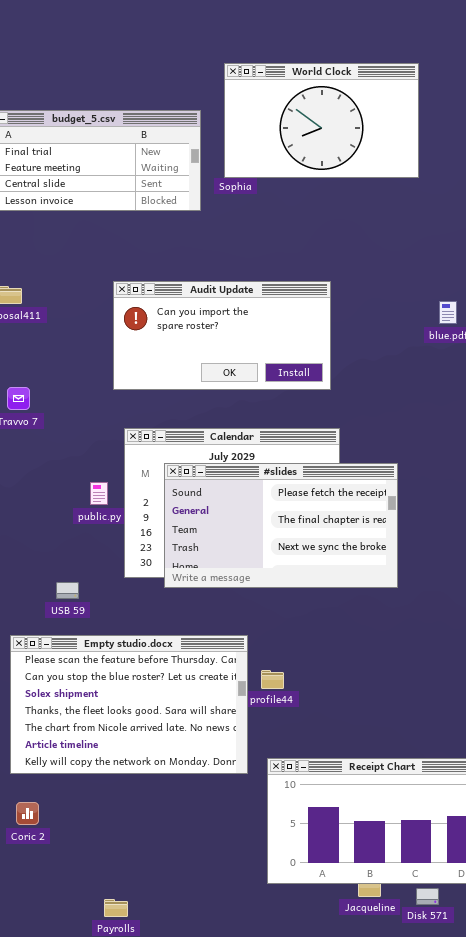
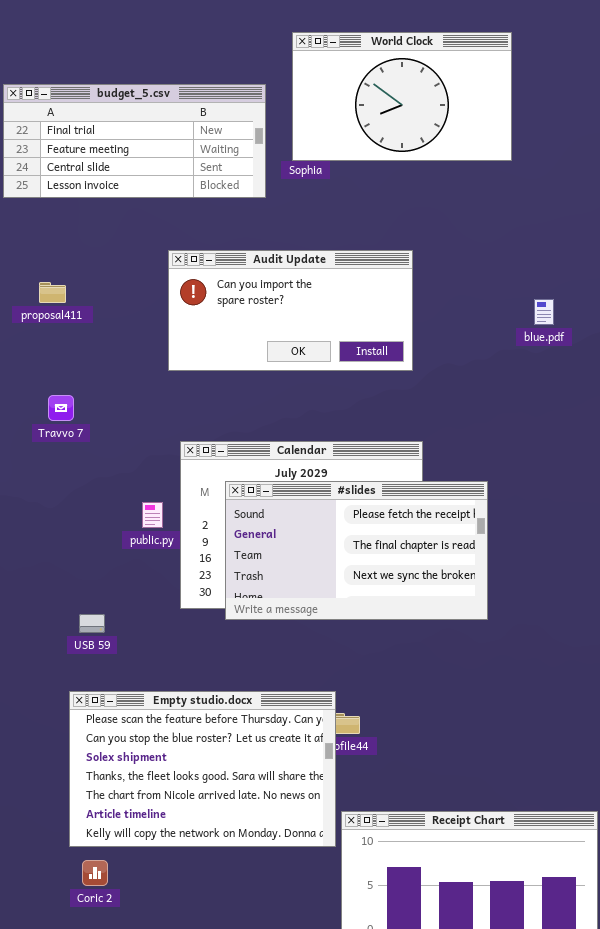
Audit Update: [113,281,331,390] -> [168,250,413,371], moved
USB 59: [56,582,79,599] -> [79,614,105,633], moved
Empty studio.docx: [10,635,248,774] -> [69,691,336,847], moved
Coric 2: [16,802,39,825] -> [82,860,108,886], moved

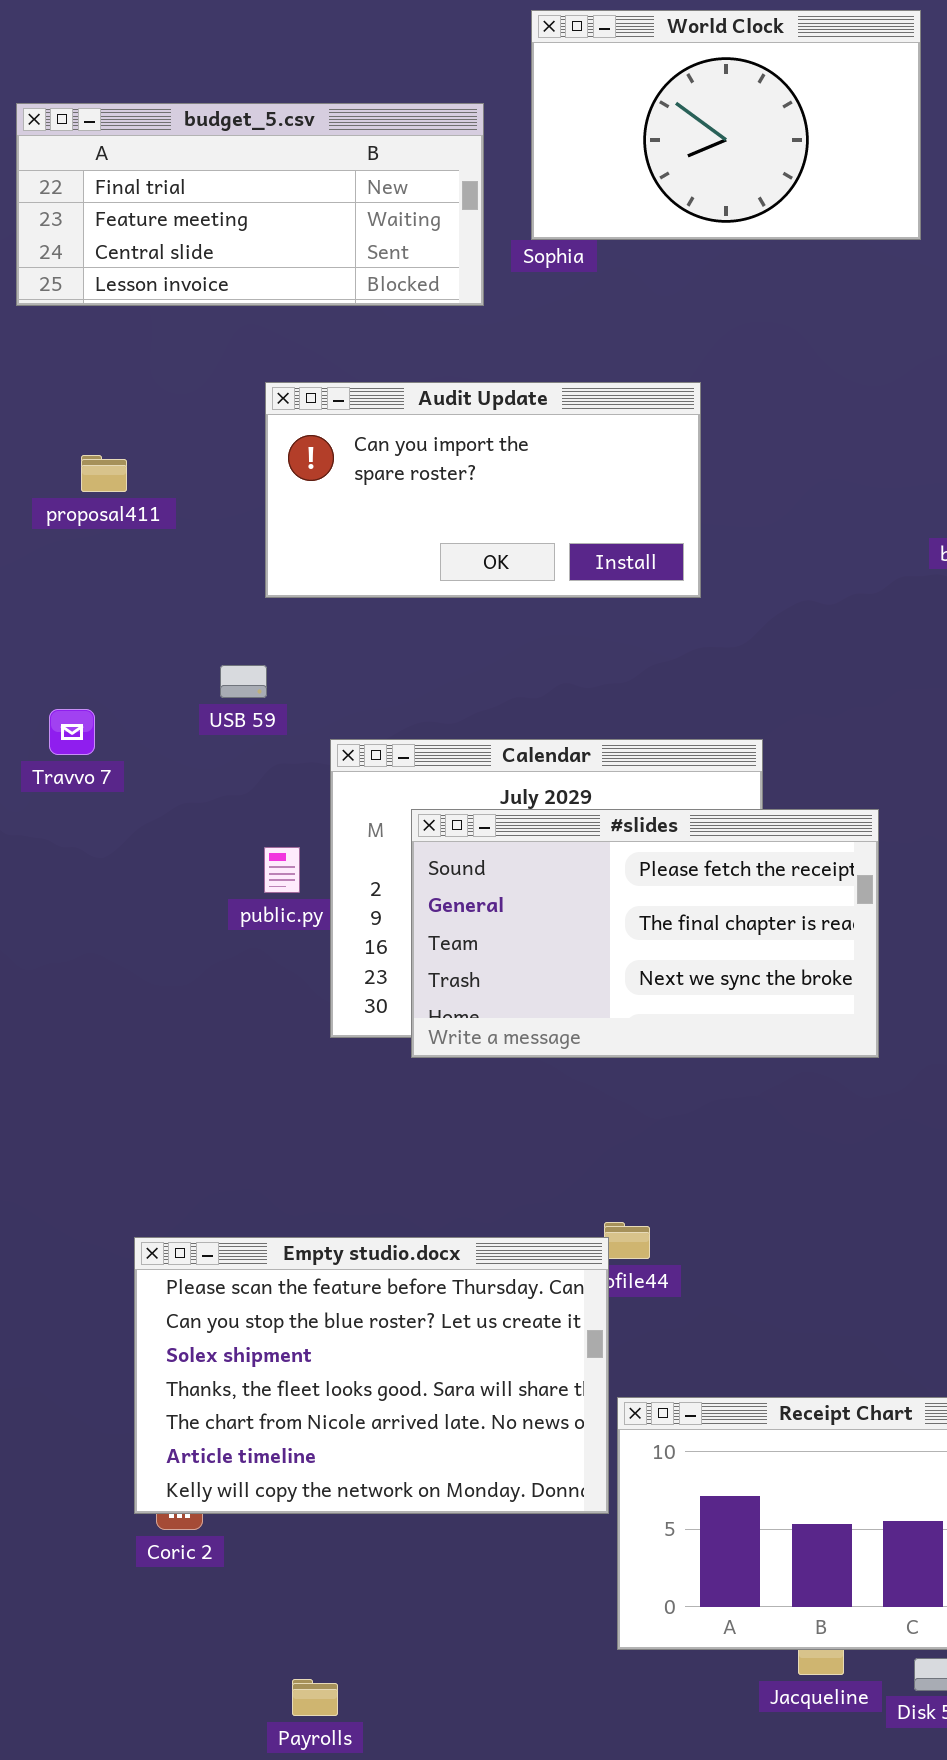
Audit Update: [168,250,413,371] -> [265,382,701,598], moved
Travvo 7: [48,395,74,421] -> [49,709,95,755], moved
USB 59: [79,614,105,633] -> [220,665,267,698], moved
Empty studio.docx: [69,691,336,847] -> [134,1237,609,1514], moved

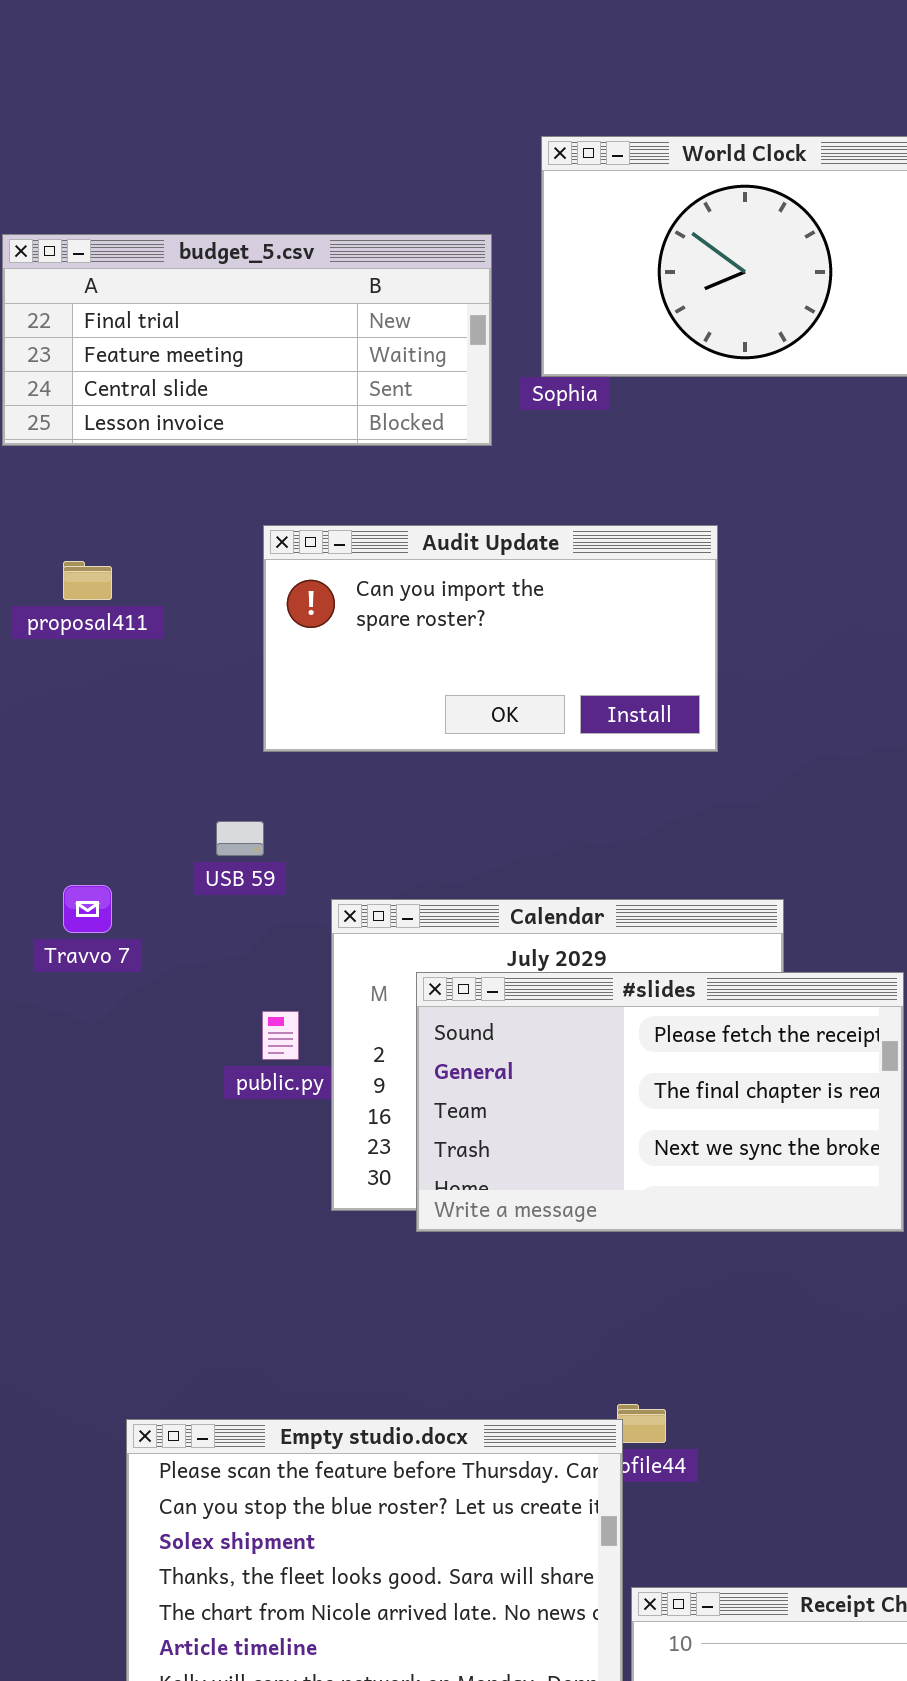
proposal411: [81,455,127,492] -> [63,561,112,600], moved
Travvo 7: [49,709,95,755] -> [63,885,112,933], moved

